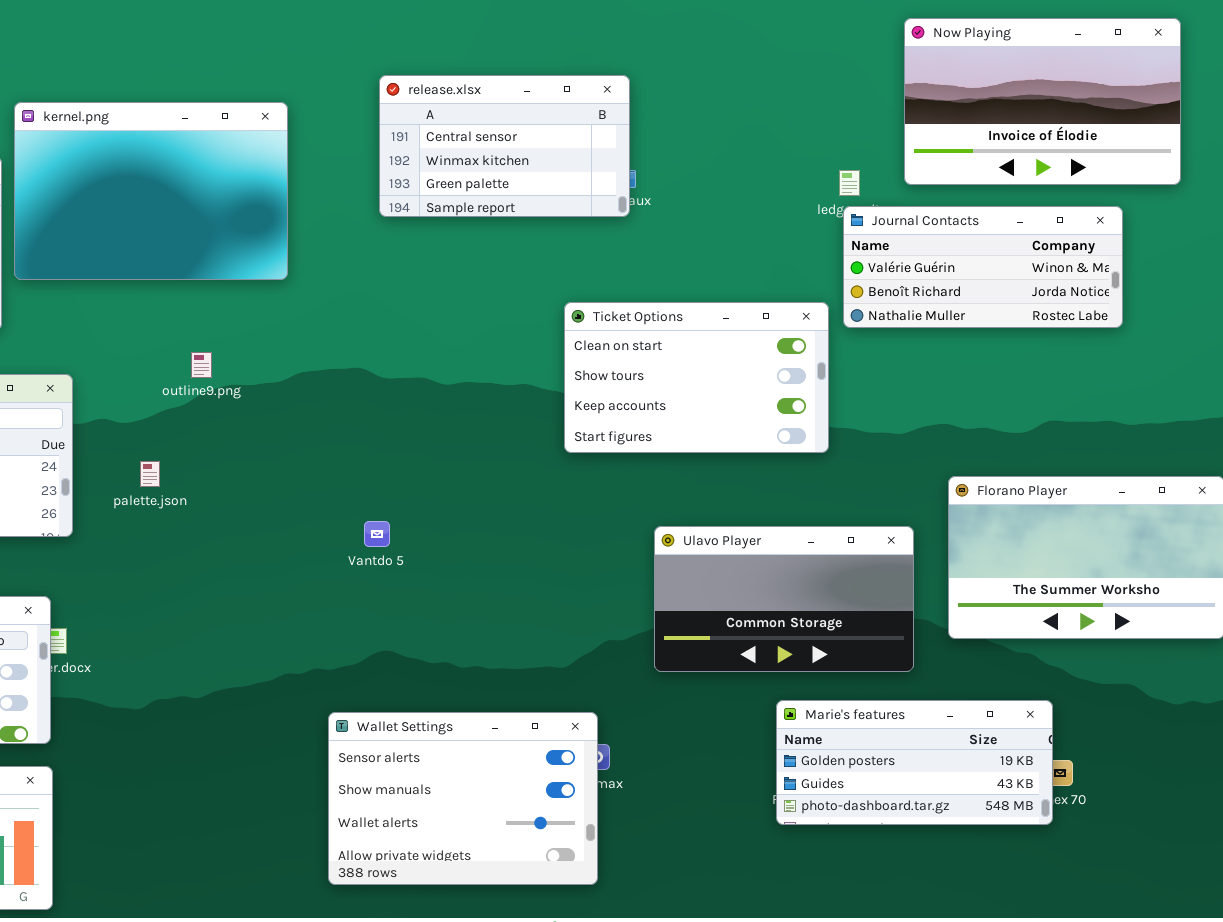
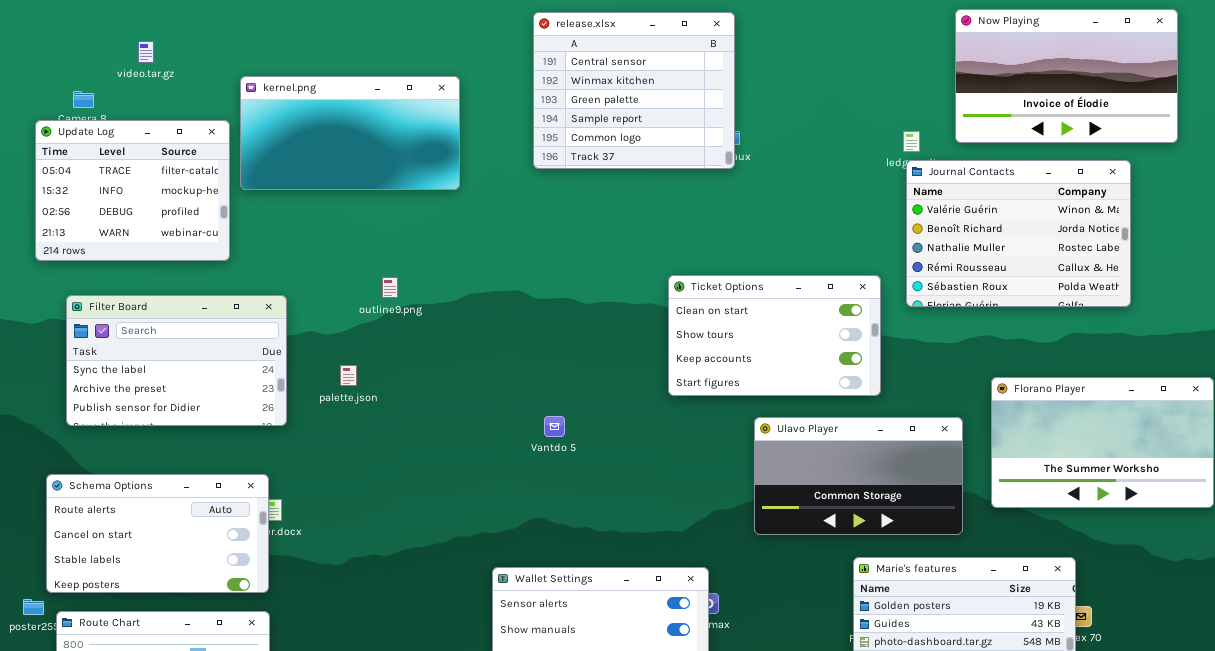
release.xlsx: [379,75,630,217] -> [533,12,735,169], resized
kernel.png: [14,102,288,280] -> [240,76,460,190], resized
Journal Contacts: [843,206,1123,328] -> [906,160,1131,307], resized
Ticket Options: [564,302,829,453] -> [668,275,881,396], moved
Vantdo 5: [364,521,390,547] -> [544,416,565,437], moved

